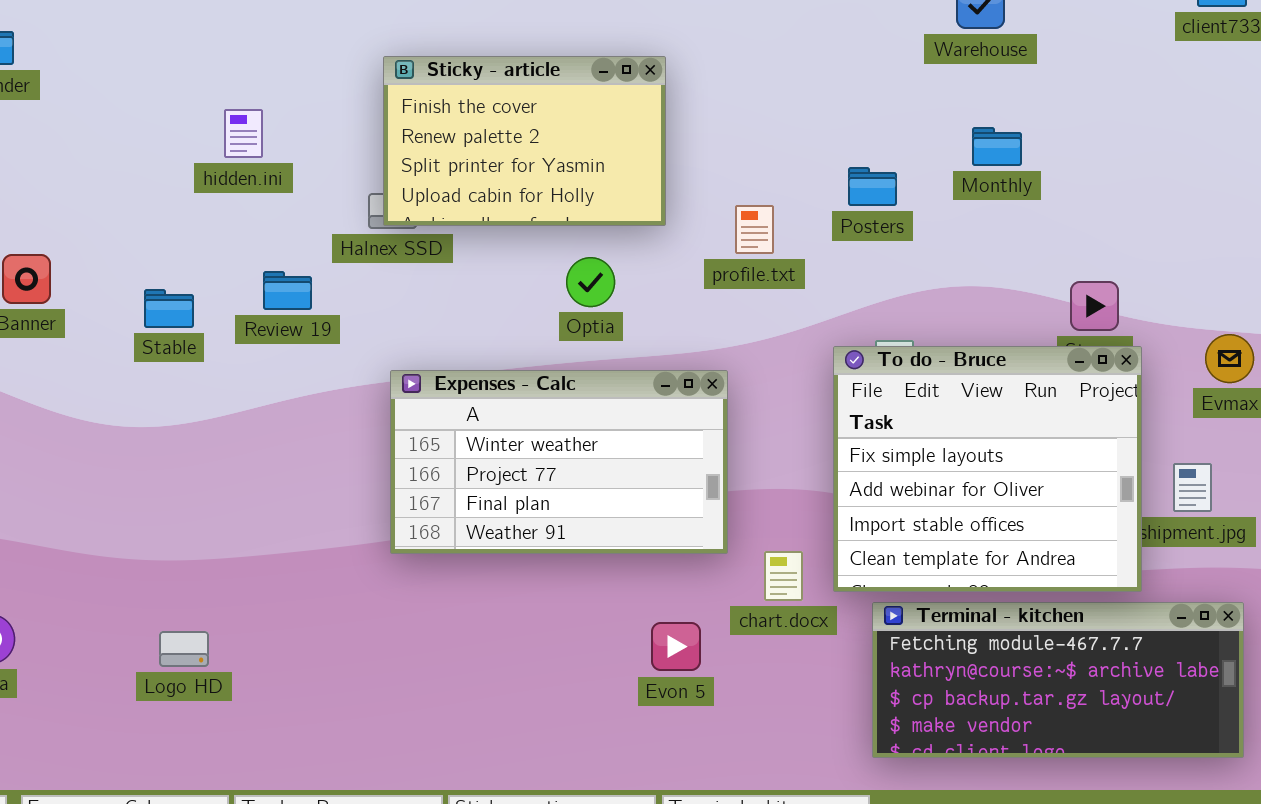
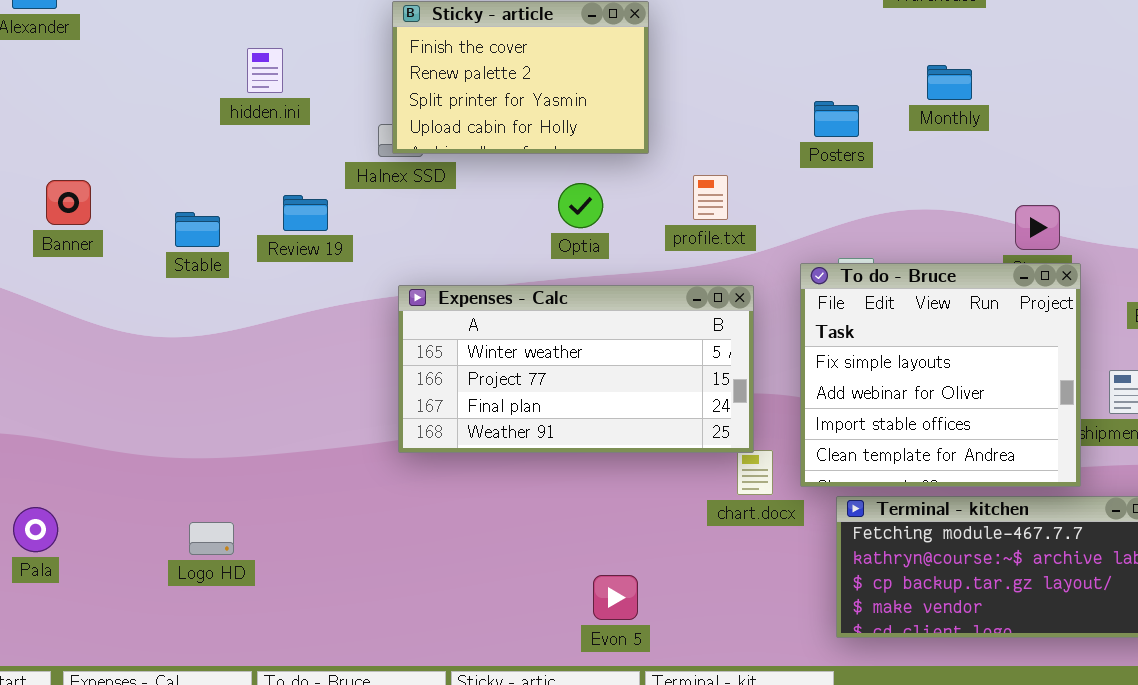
profile.txt: [735,205,774,254] -> [693,175,728,220], moved
Expenses - Calc: [390,370,728,554] -> [398,285,754,453], resized
Evon 5: [651,622,701,671] -> [593,575,638,620], moved

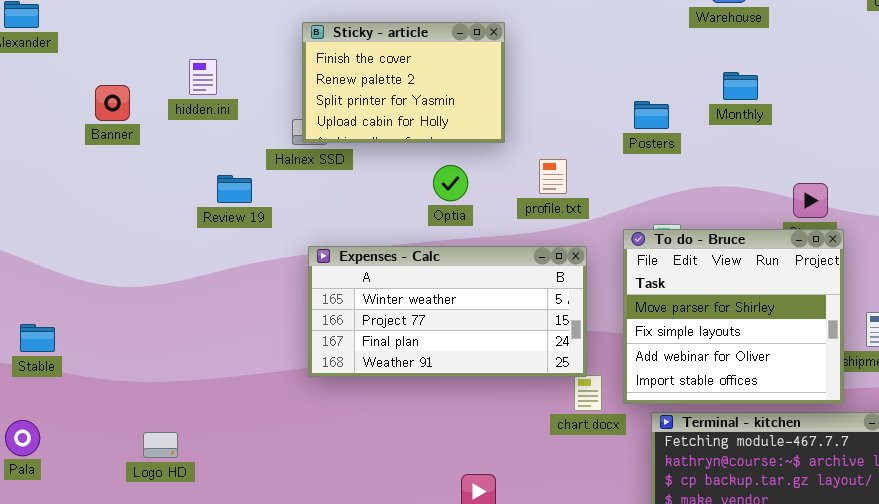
Banner: [46,180,91,225] -> [95,85,130,121], moved
Stable: [175,212,220,247] -> [20,324,55,352], moved
To do - Bruce: [800,263,1081,487] -> [623,229,844,404], scrolled up 1 row

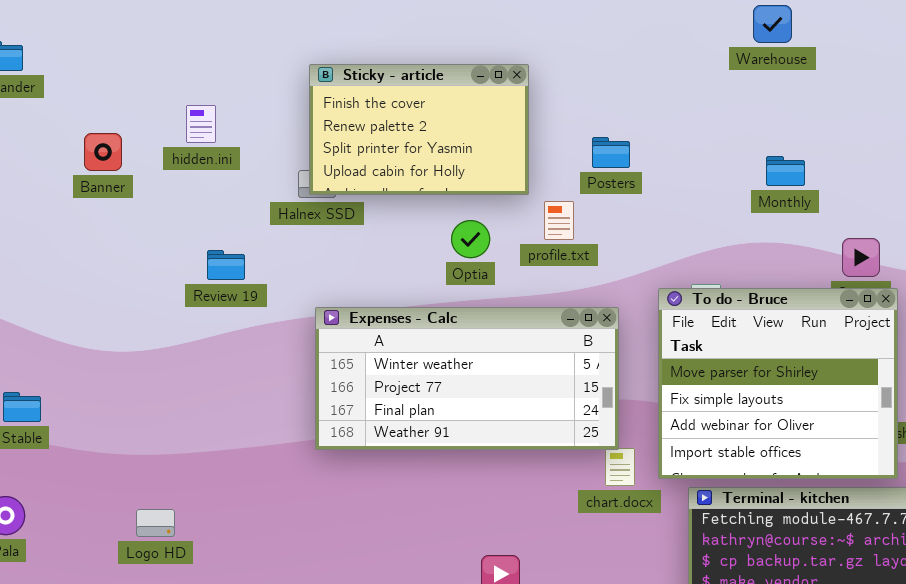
Monthly: [723,72,758,100] -> [766,156,805,186], moved
Posters: [634,101,669,129] -> [592,137,630,168], moved
profile.txt: [539,159,567,194] -> [544,201,574,240], moved
Review 19: [217,175,252,203] -> [207,250,245,280], moved

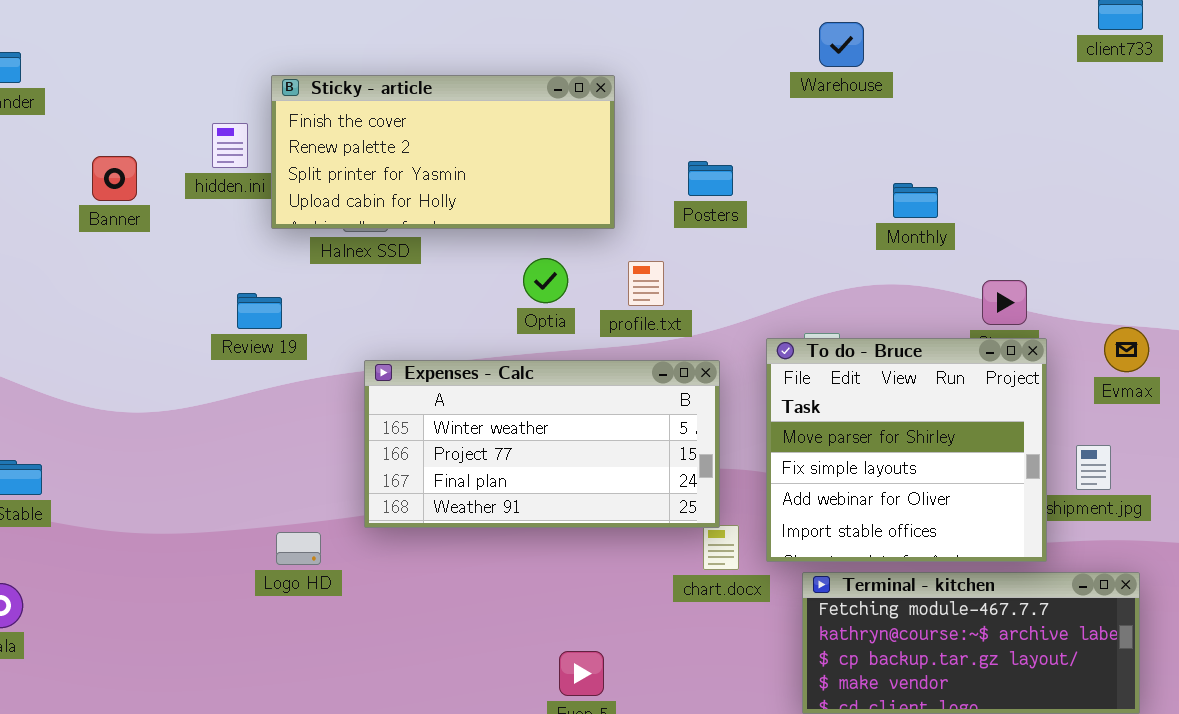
Warehouse: [753,5,792,43] -> [819,22,864,67], moved
Sticky - article: [309,64,529,195] -> [271,75,615,229], resized
profile.txt: [544,201,574,240] -> [628,261,664,306], moved
Logo HD: [136,509,175,537] -> [276,532,321,565], moved

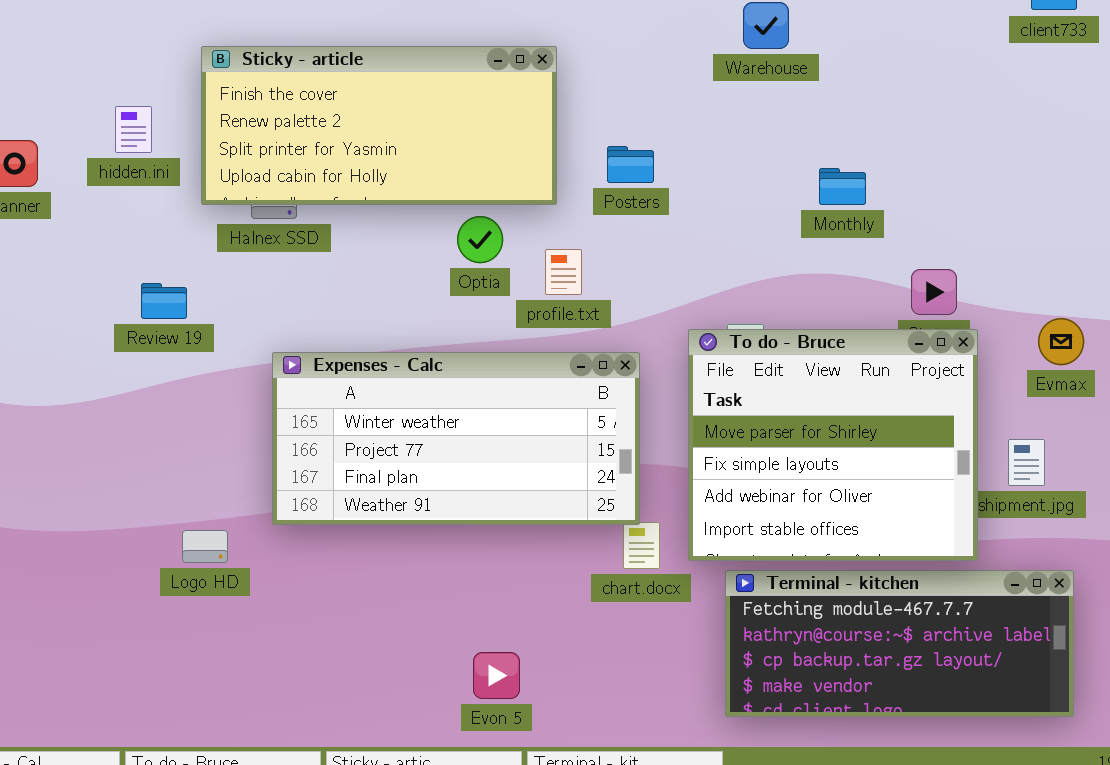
Sticky - article: [271,75,615,229] -> [201,46,557,205], moved
Optia: [523,258,568,303] -> [457,216,503,263], moved

